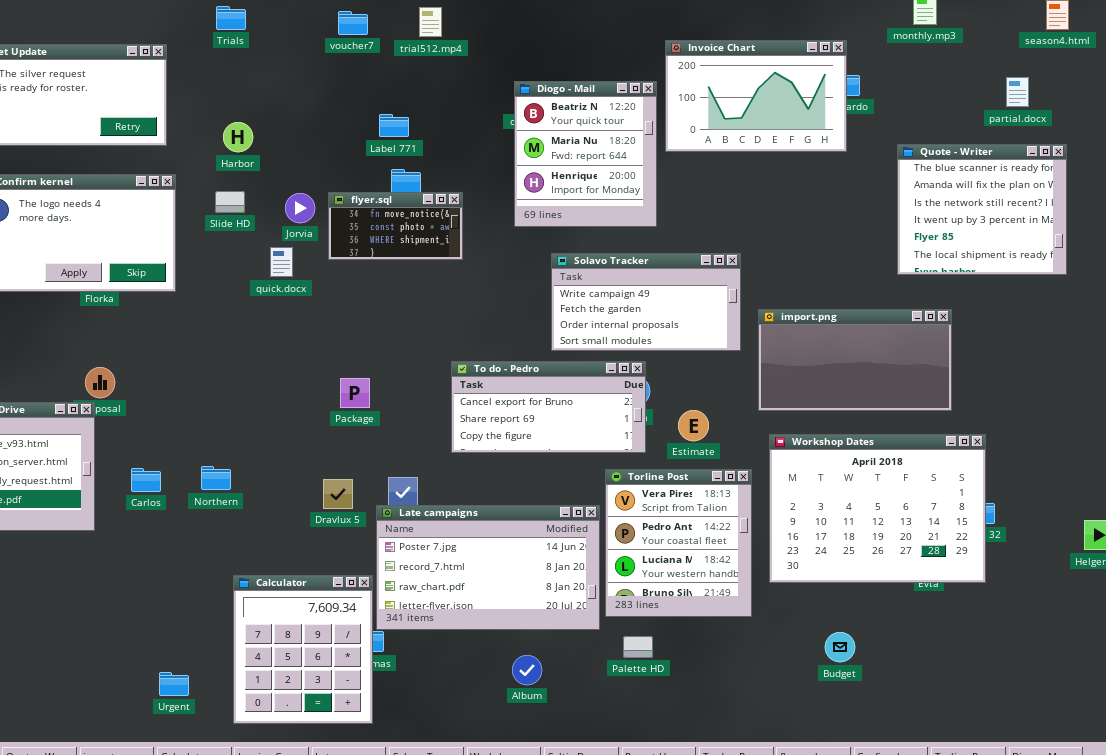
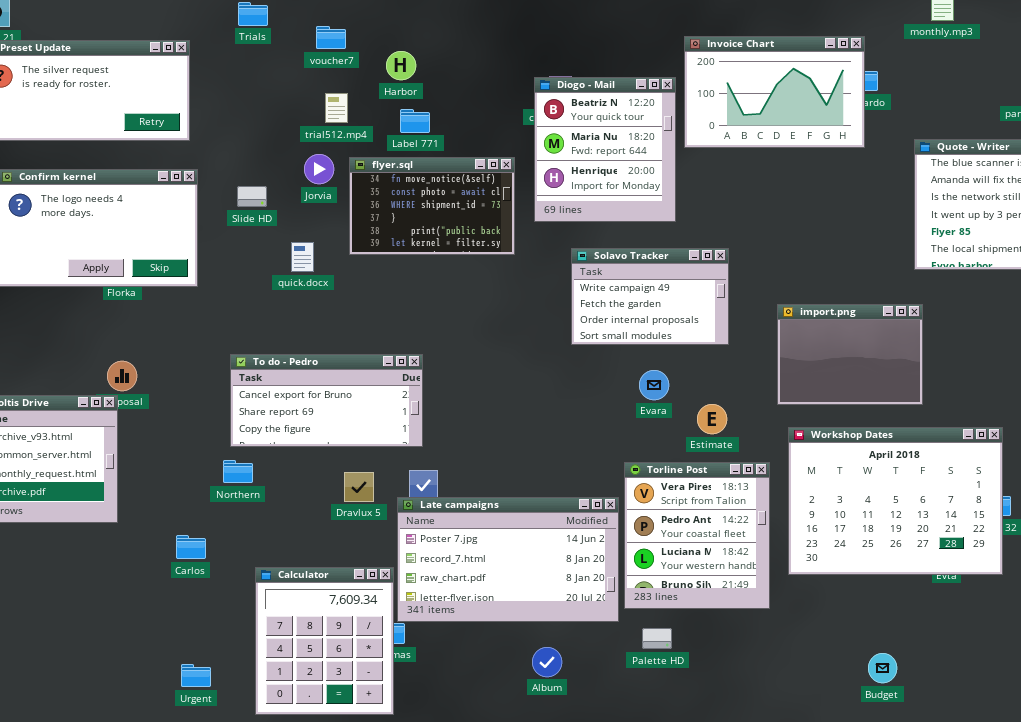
trial512.mp4: [419,7,442,37] -> [325,93,348,123], moved
voucher7: [338,11,368,35] -> [316,26,346,49], moved
Harbor: [223,122,253,152] -> [386,51,416,80], moved
flyer.sql: [328,192,463,260] -> [349,157,515,255], resized
Jorvia: [285,193,315,223] -> [304,154,334,184], moved
Solavo Tracker: [551,253,741,351] -> [571,248,729,345], resized
import.png: [758,309,952,411] -> [777,304,923,405], resized
To do - Pedro: [451,361,646,453] -> [230,354,423,447], moved
Carlos: [131,468,161,492] -> [176,535,206,559], moved
Budget: [825,632,855,662] -> [868,653,897,683], moved

